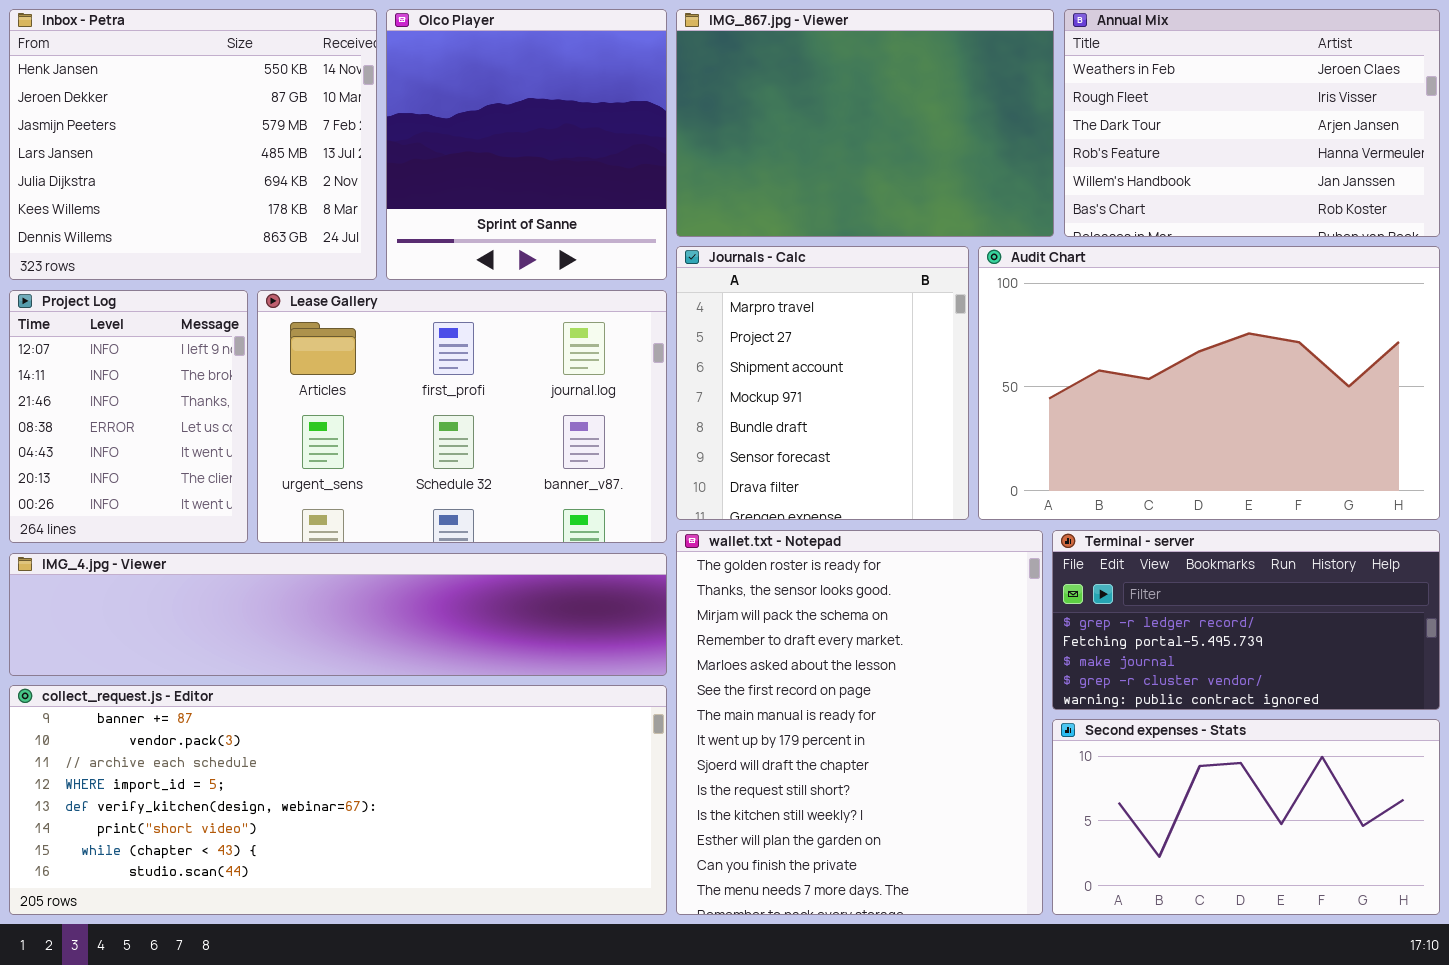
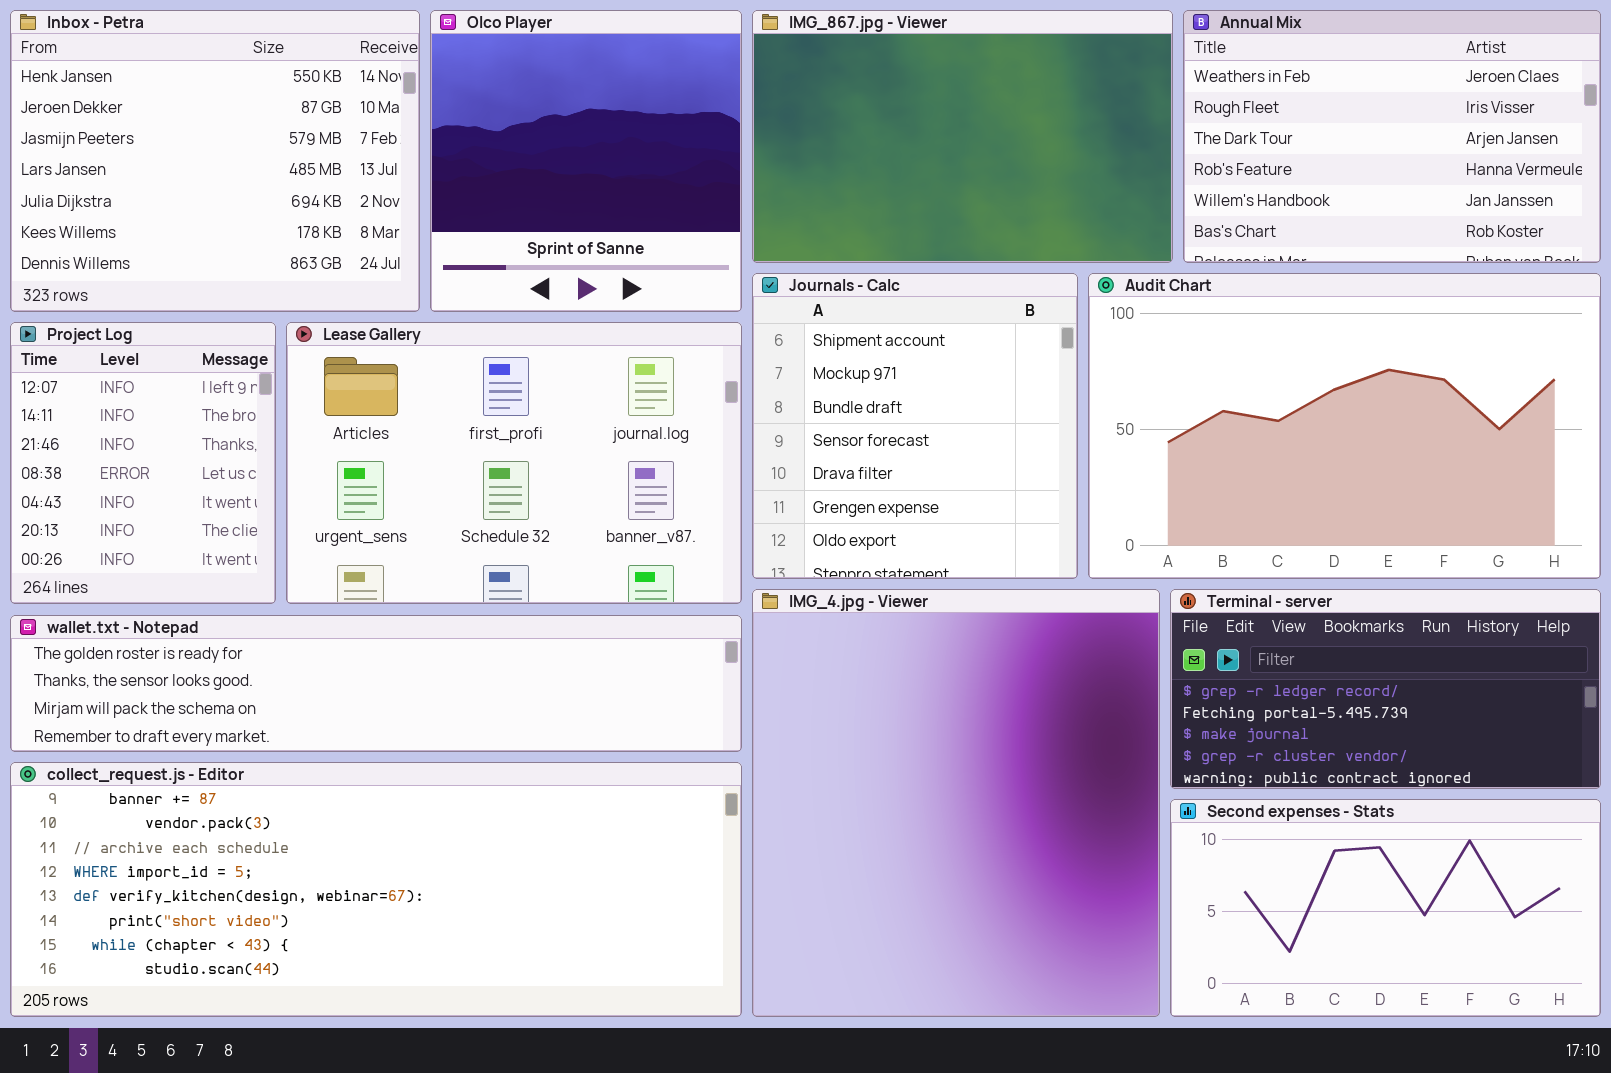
Journals - Calc: [676,246,969,520] -> [752,273,1078,579], scrolled down 2 rows
wallet.txt - Notepad: [676,530,1043,915] -> [10,615,742,752], moved, resized
IMG_4.jpg - Viewer: [9,553,667,676] -> [752,589,1160,1017], moved, resized

